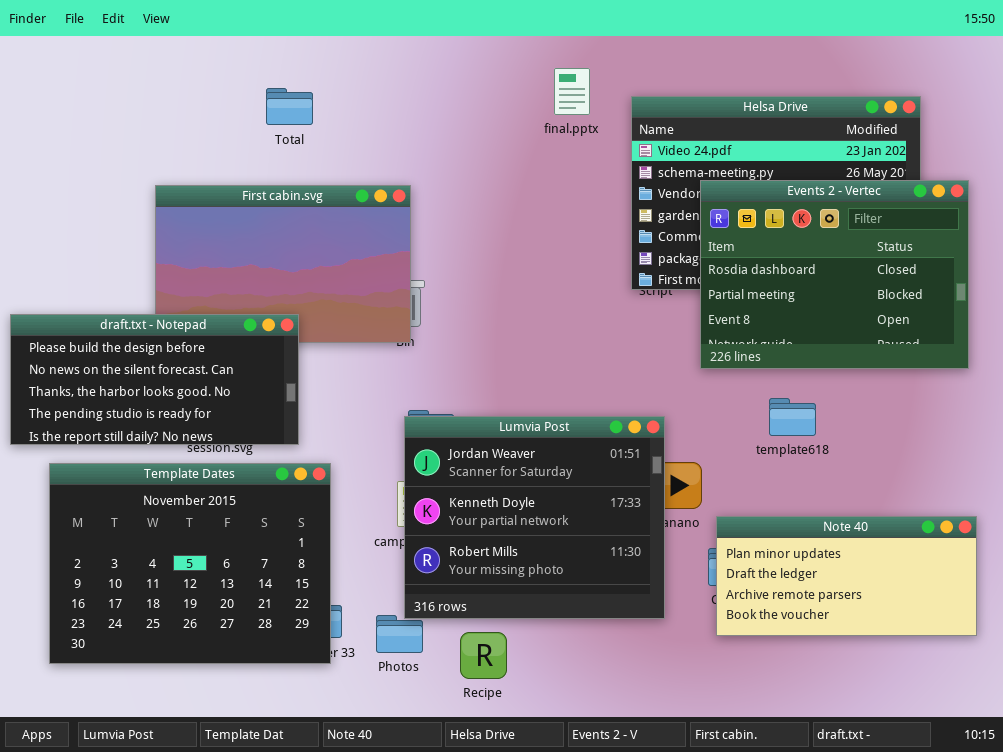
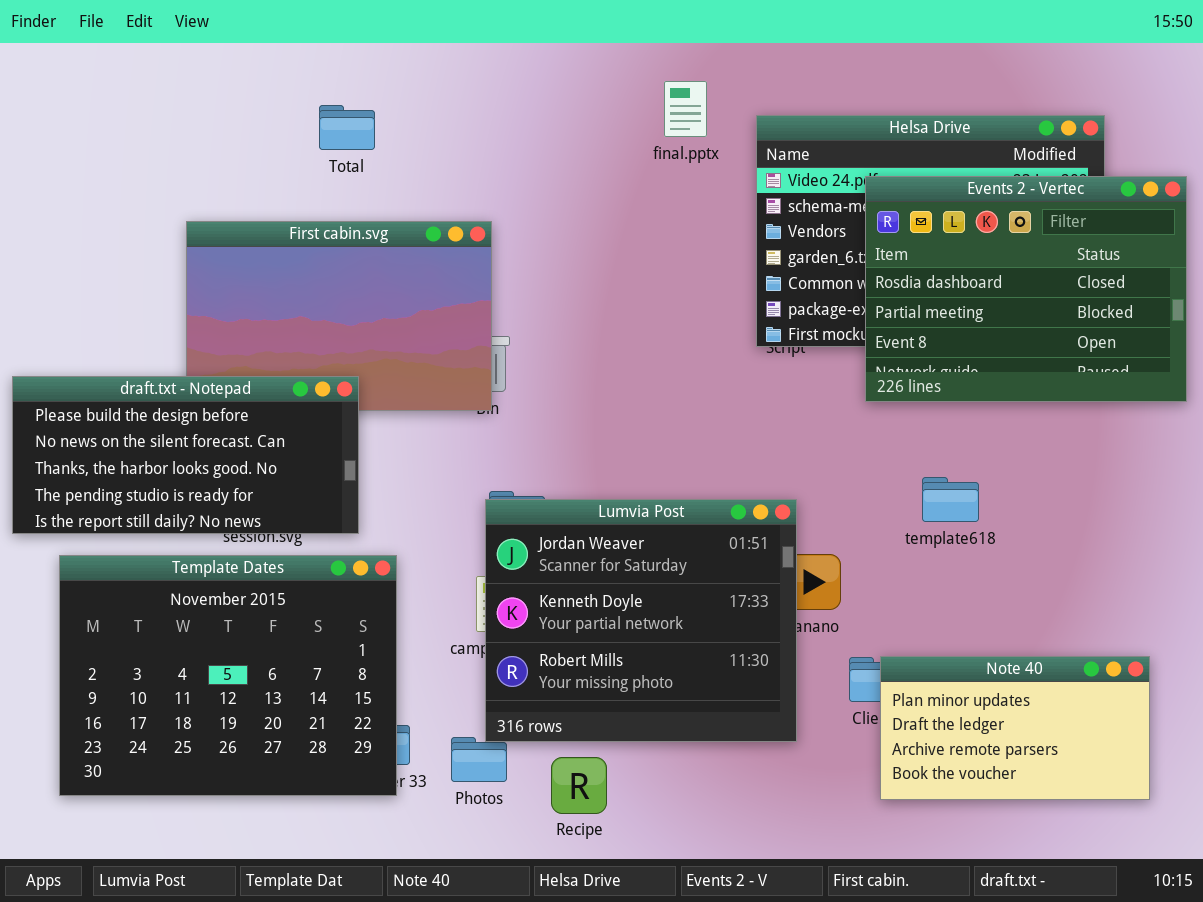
Events 2 - Vertec: [700,180,969,369] -> [865,176,1187,402], moved
Note 40: [716,516,977,636] -> [880,656,1150,800], moved, resized

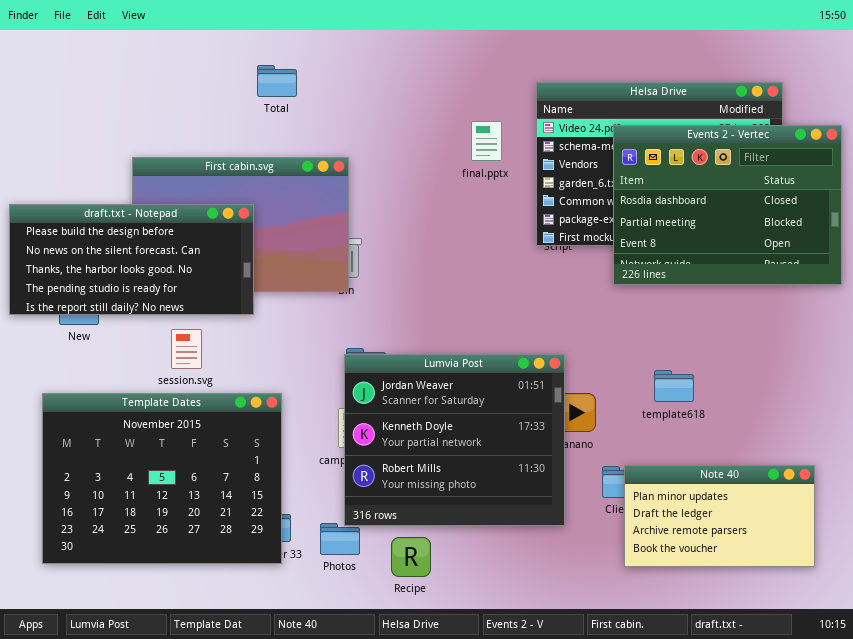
final.pptx: [664,81,707,137] -> [471,121,502,161], moved
Total: [319,105,375,150] -> [257,65,297,97], moved
draft.txt - Notepad: [12,376,359,534] -> [9,204,254,315], moved
template618: [922,477,979,522] -> [654,370,694,402], moved

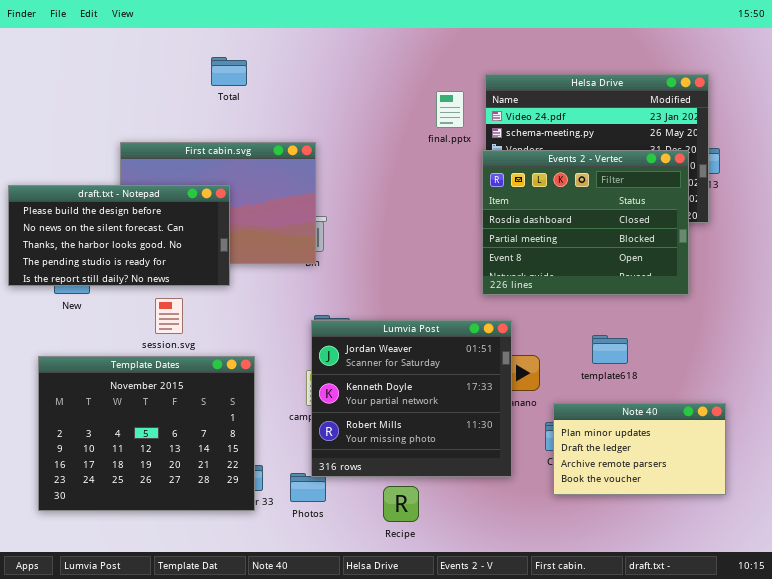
Total: [257,65,297,97] -> [211,57,247,86], moved
final.pptx: [471,121,502,161] -> [436,91,464,128], moved
Events 2 - Vertec: [613,125,842,285] -> [482,150,689,295], moved
Note 40: [624,465,815,567] -> [553,403,726,495], moved
Recipe: [391,537,431,577] -> [383,486,419,522], moved

